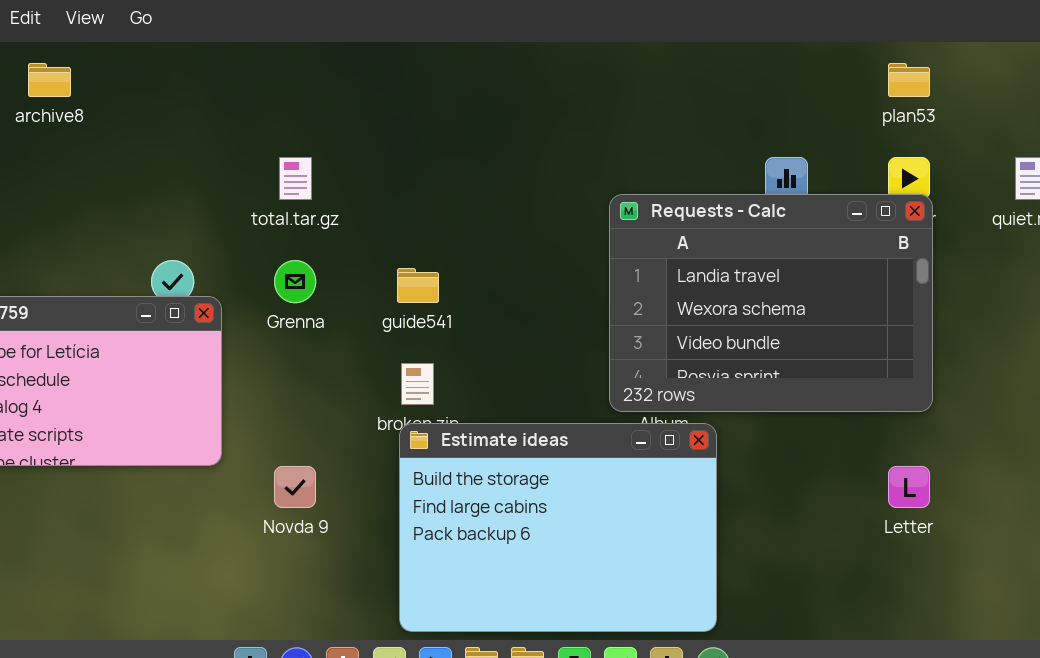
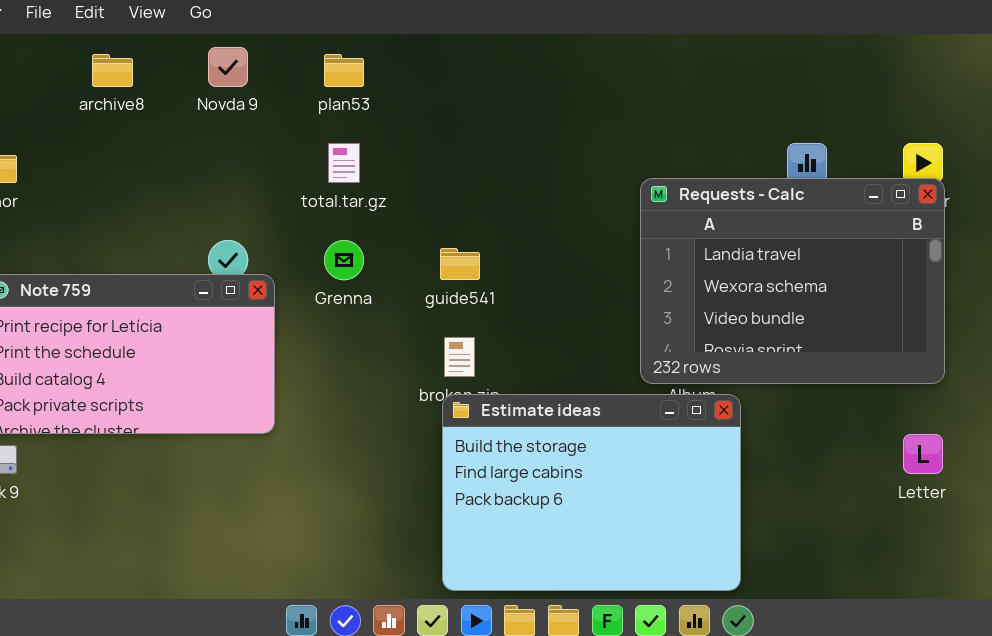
plan53: [888,63,930,97] -> [324,54,364,87], moved
Novda 9: [274,466,316,508] -> [208,47,248,87], moved

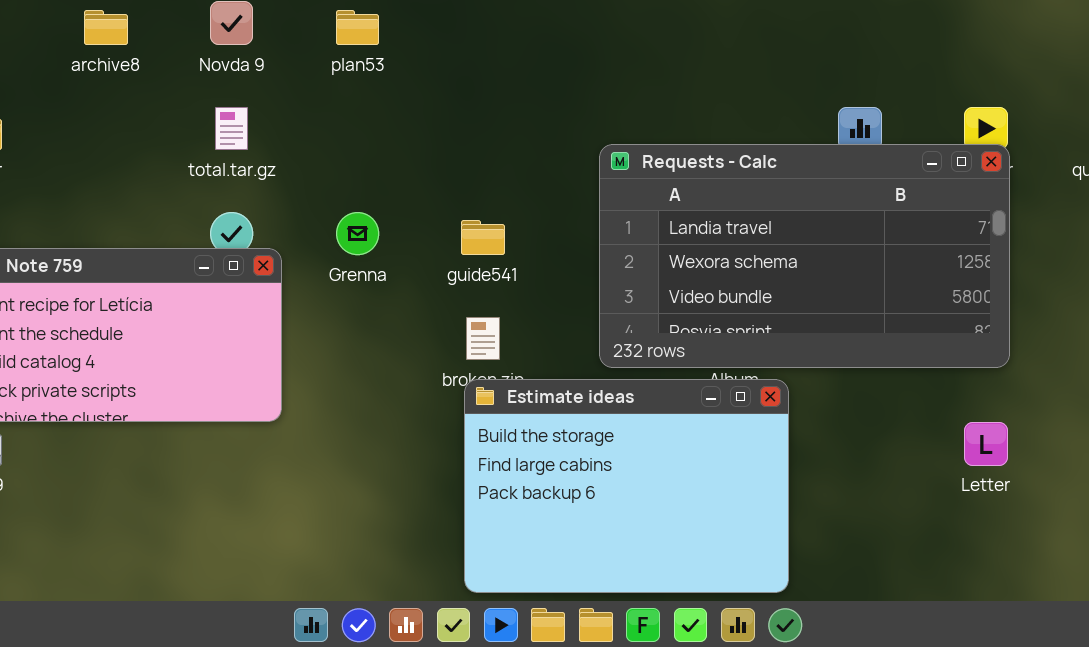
total.tar.gz: [328,143,360,183] -> [215,107,248,150], moved
Requests - Calc: [640,178,945,384] -> [599,144,1010,368], resized

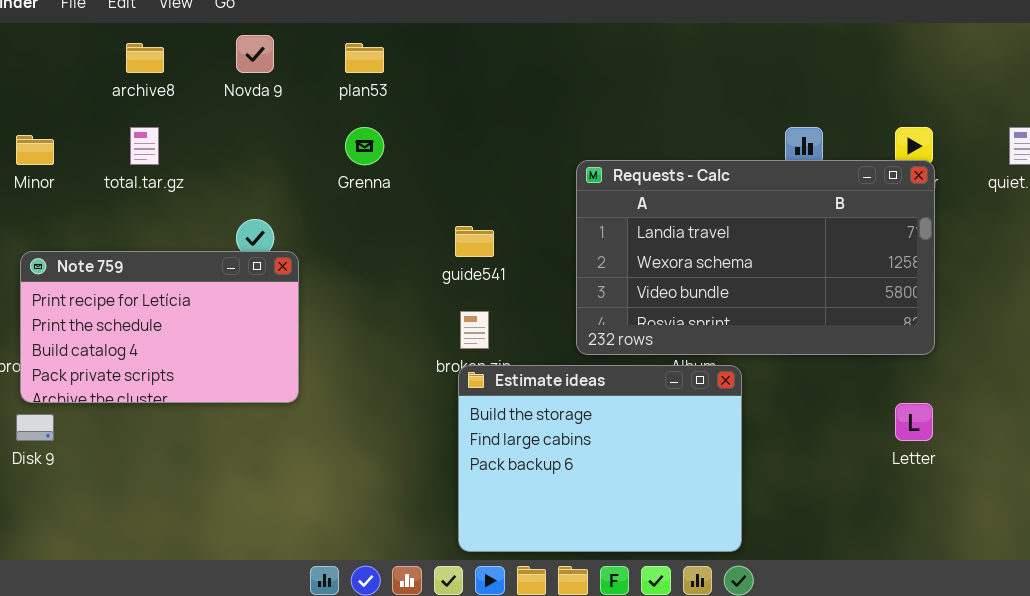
total.tar.gz: [215,107,248,150] -> [130,127,159,165], moved
Grenna: [336,212,379,255] -> [345,127,384,165], moved

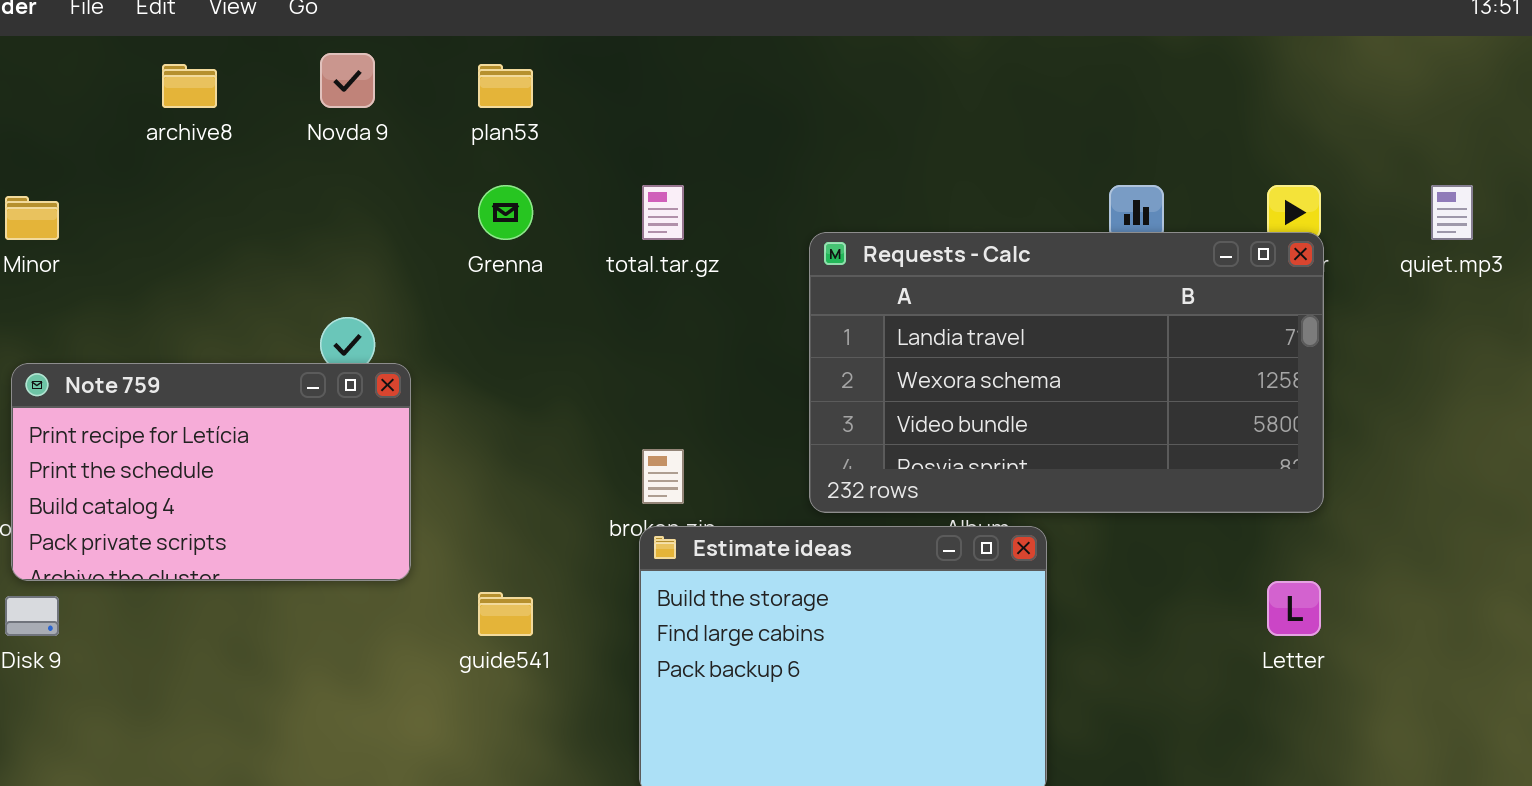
total.tar.gz: [130,127,159,165] -> [642,185,684,240], moved
guide541: [455,226,494,257] -> [478,592,533,636], moved

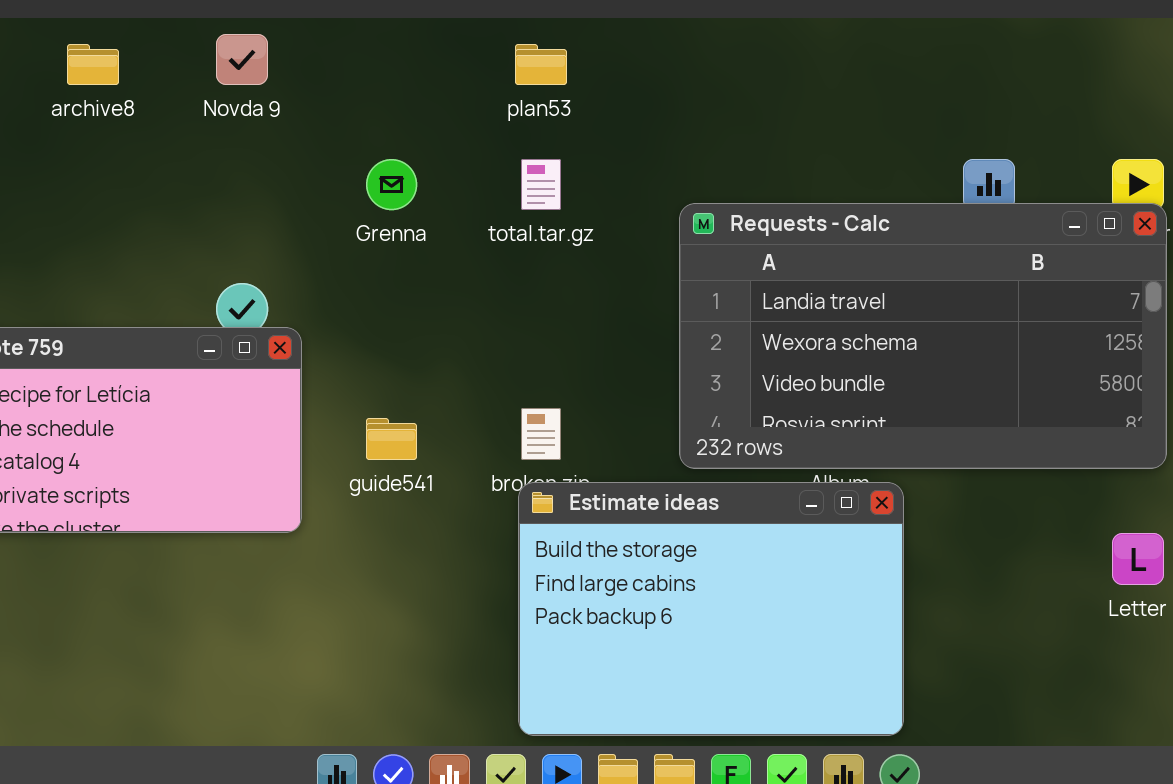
plan53: [478,64,533,108] -> [515,44,567,85], moved
guide541: [478,592,533,636] -> [366,418,417,460], moved

